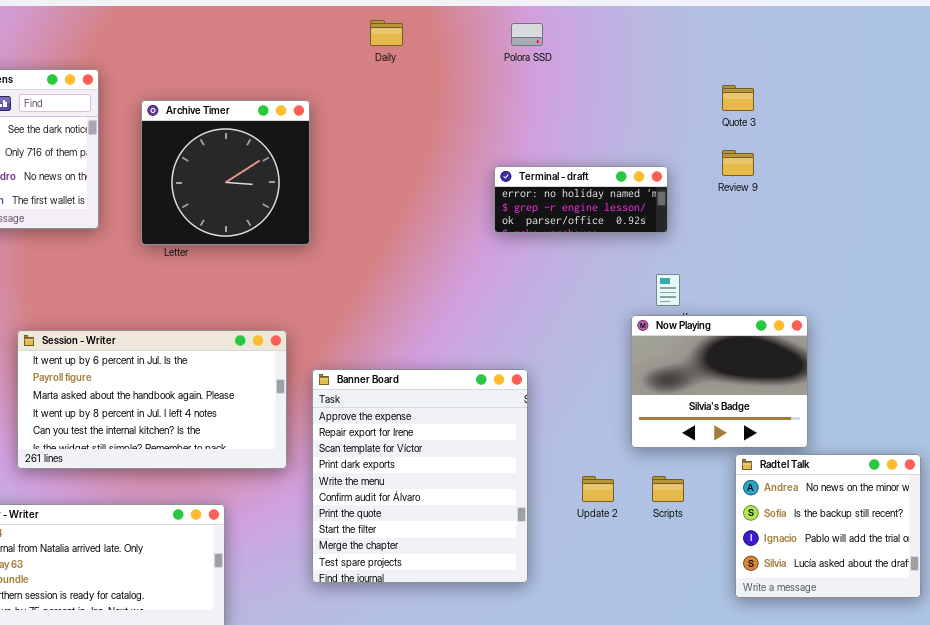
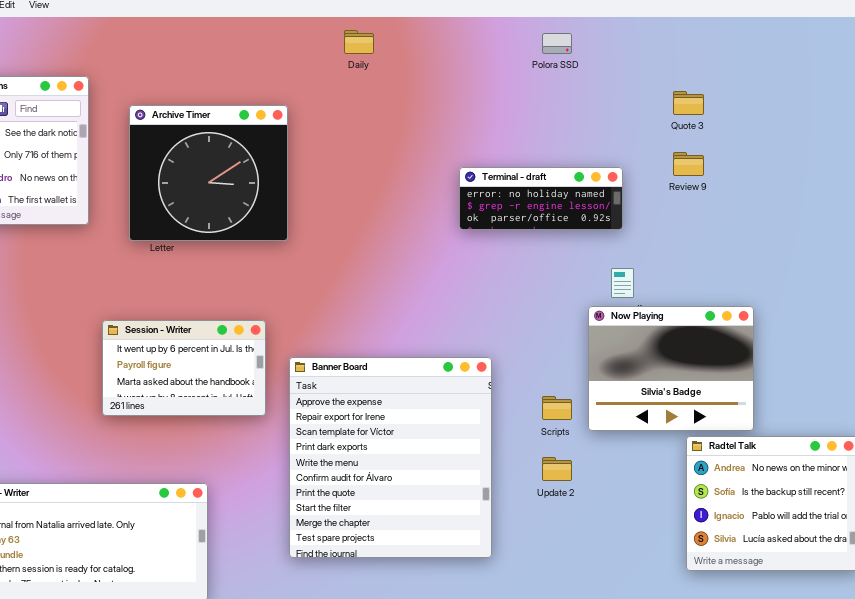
Polora SSD: [511,23,543,46] -> [542,33,572,54], moved
Session - Writer: [17,330,287,469] -> [102,320,266,416], resized
Scripts: [652,476,684,502] -> [542,396,572,420], moved

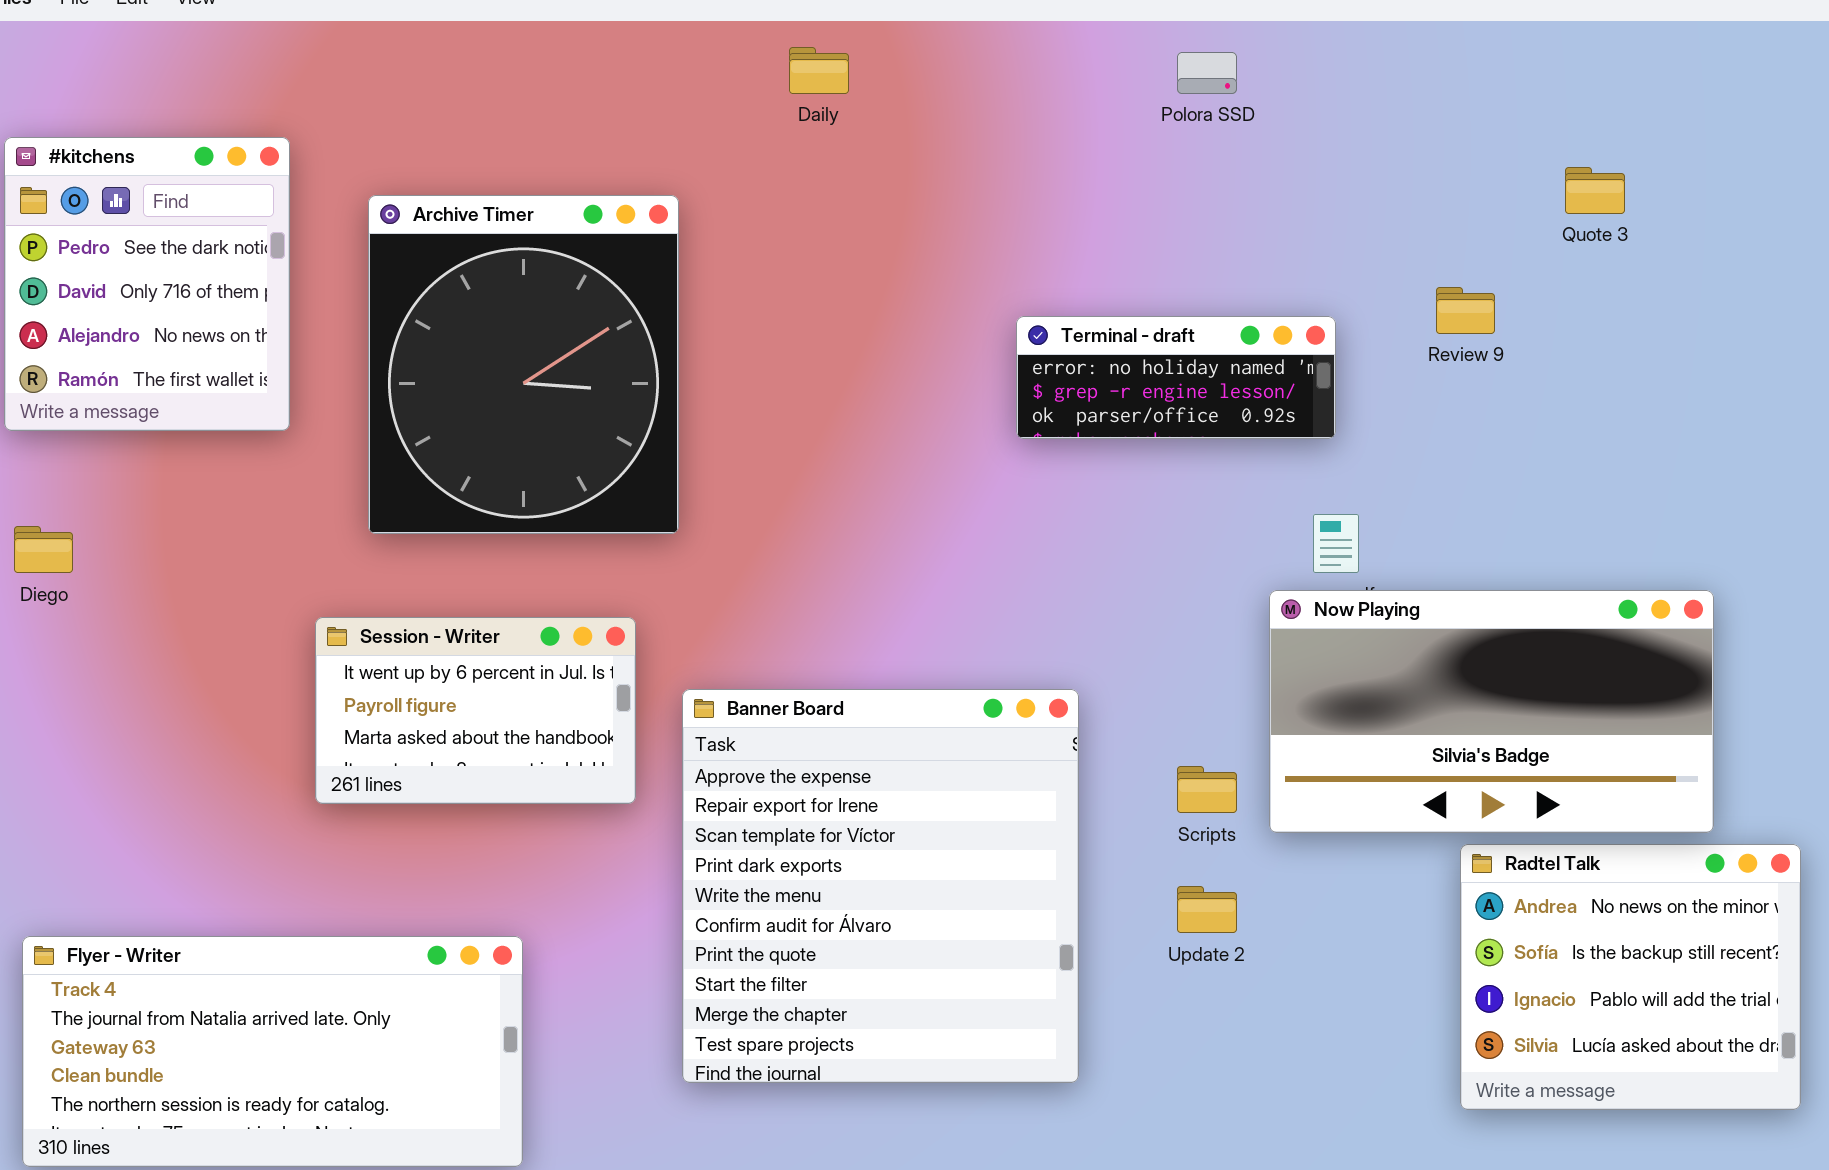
Quote 3: [673,91,704,115] -> [1565,167,1625,214], moved
Archive Timer: [129,105,288,241] -> [368,195,679,534], resized
Now Playing: [588,306,754,431] -> [1269,590,1714,833], resized

